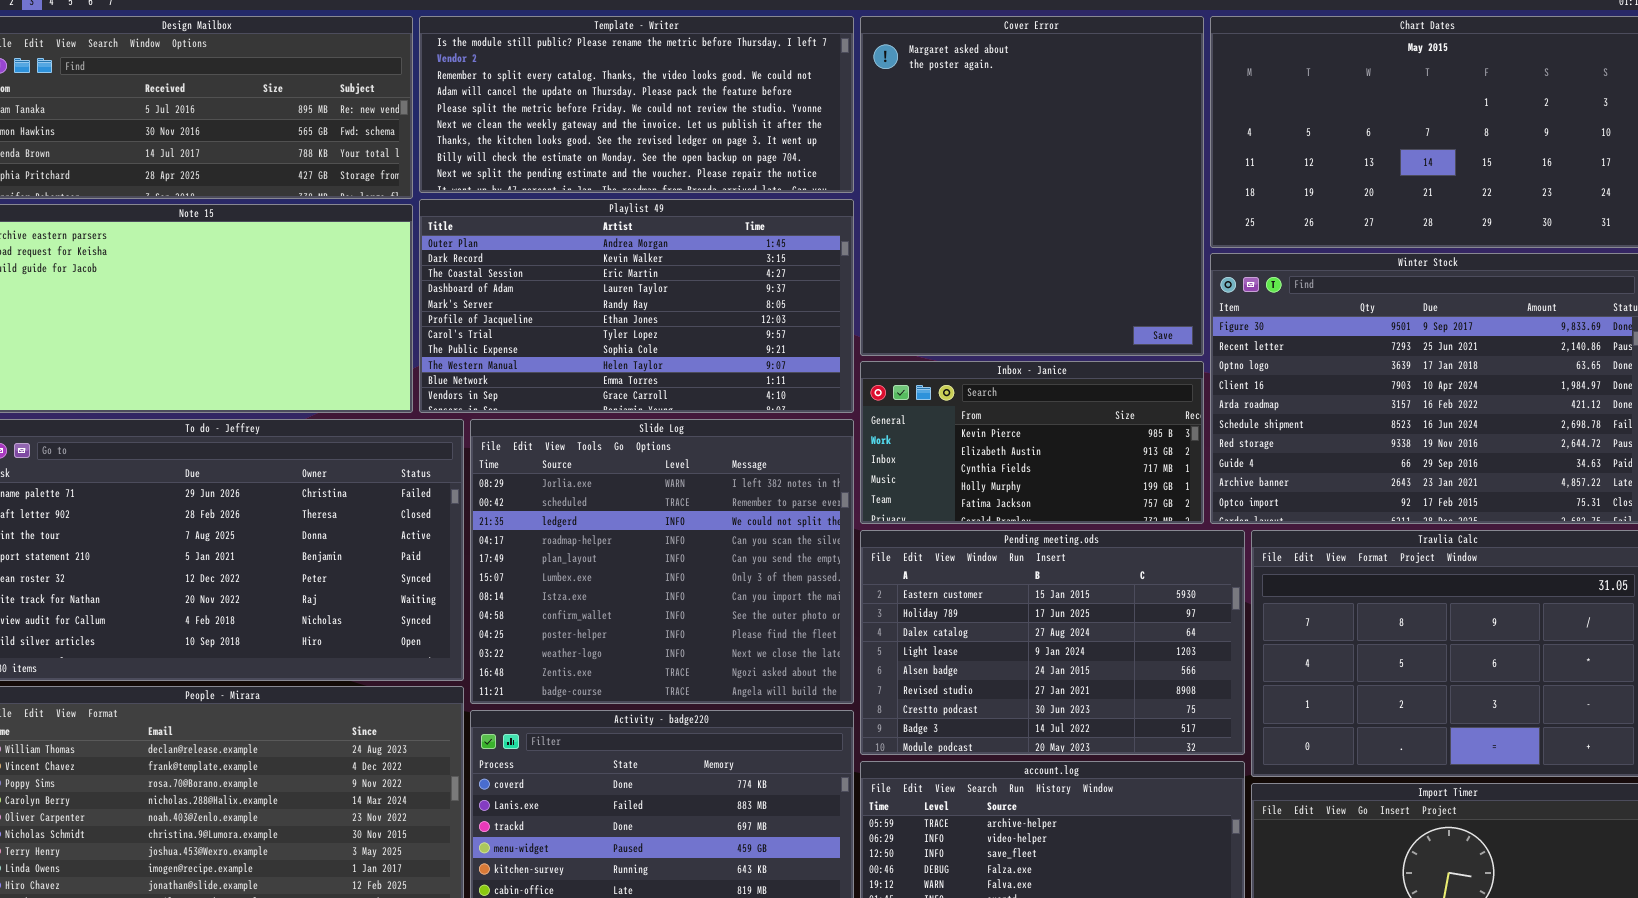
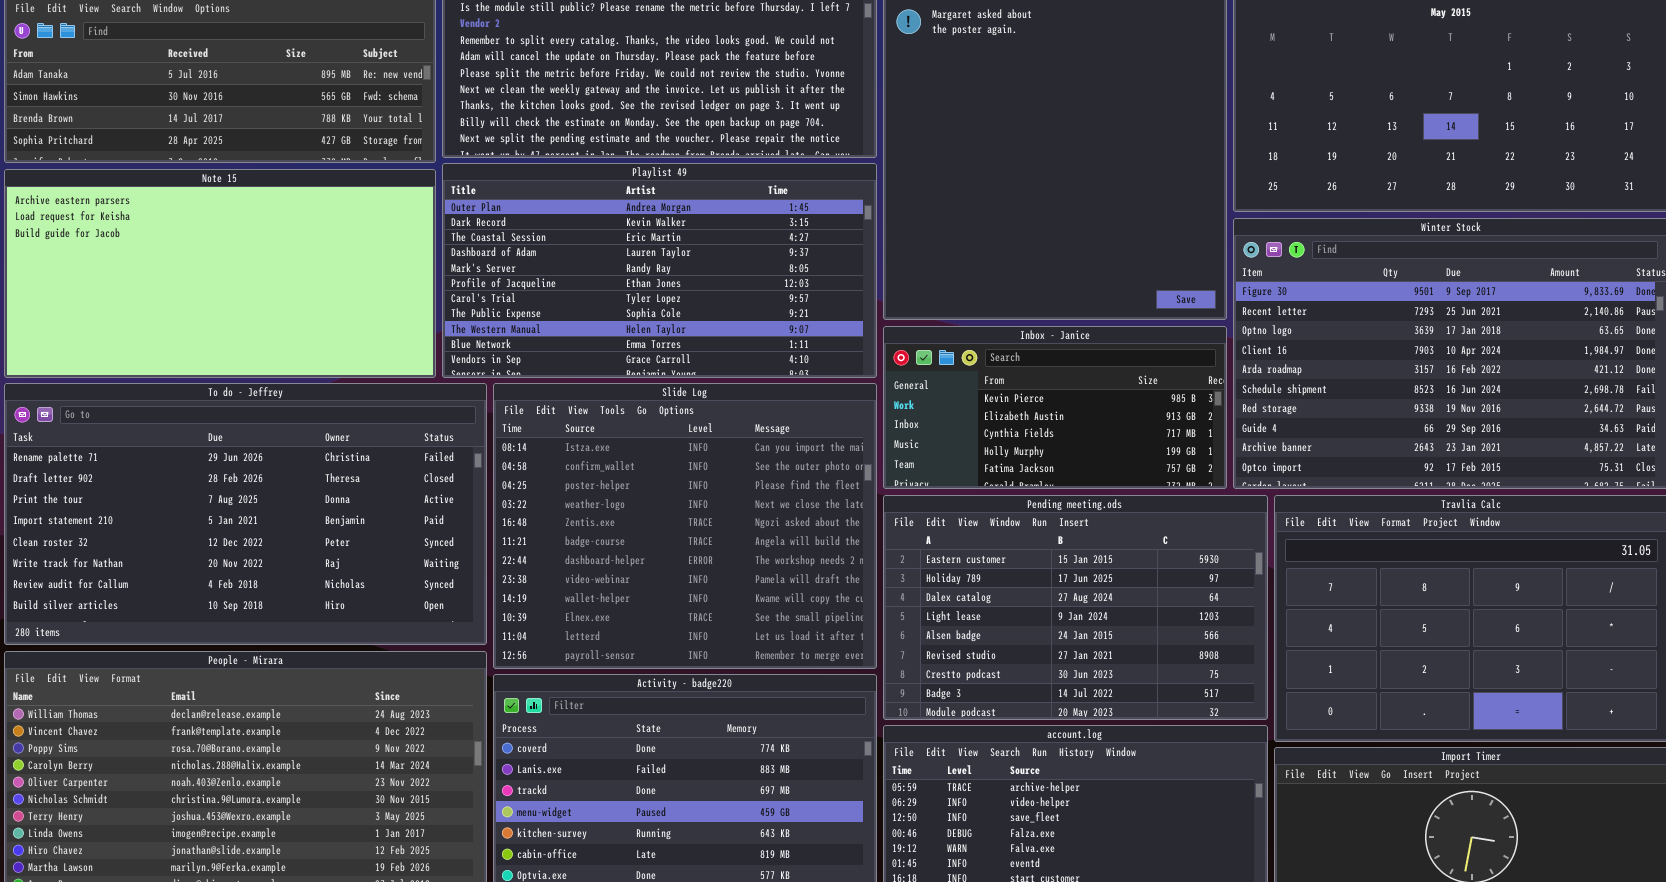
Slide Log: [470,419,854,704] -> [493,383,877,669], scrolled down 6 rows

